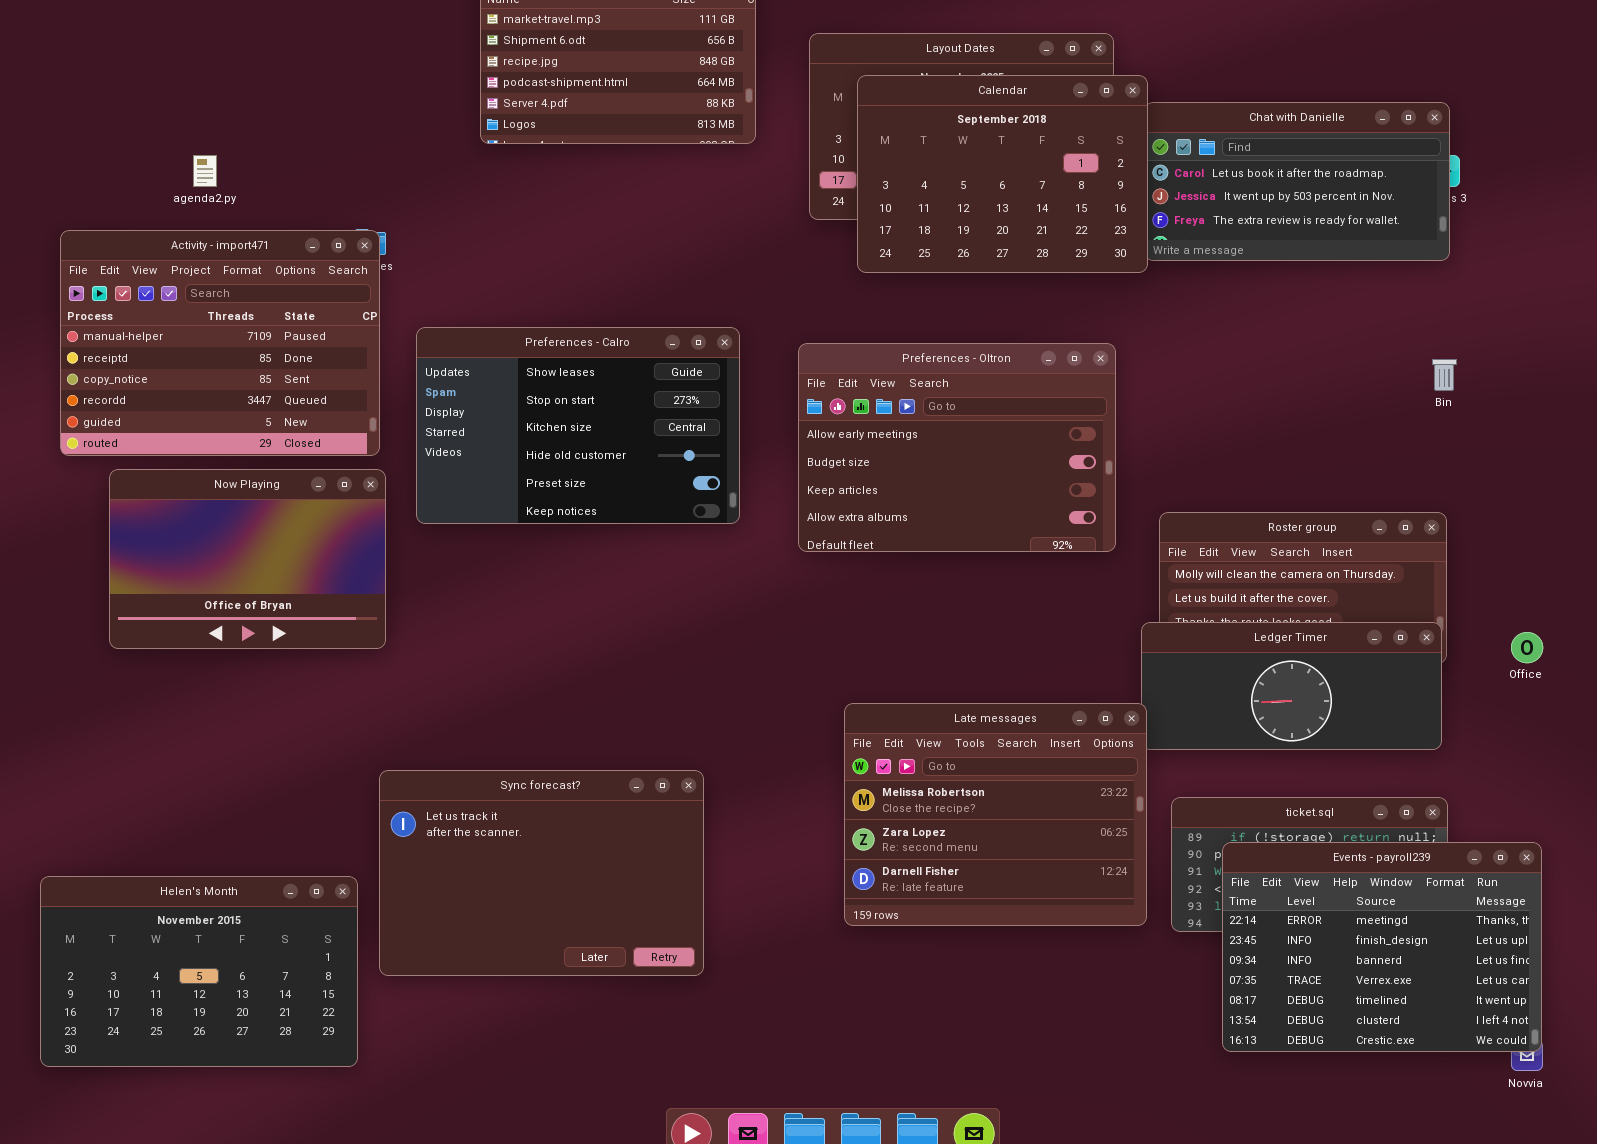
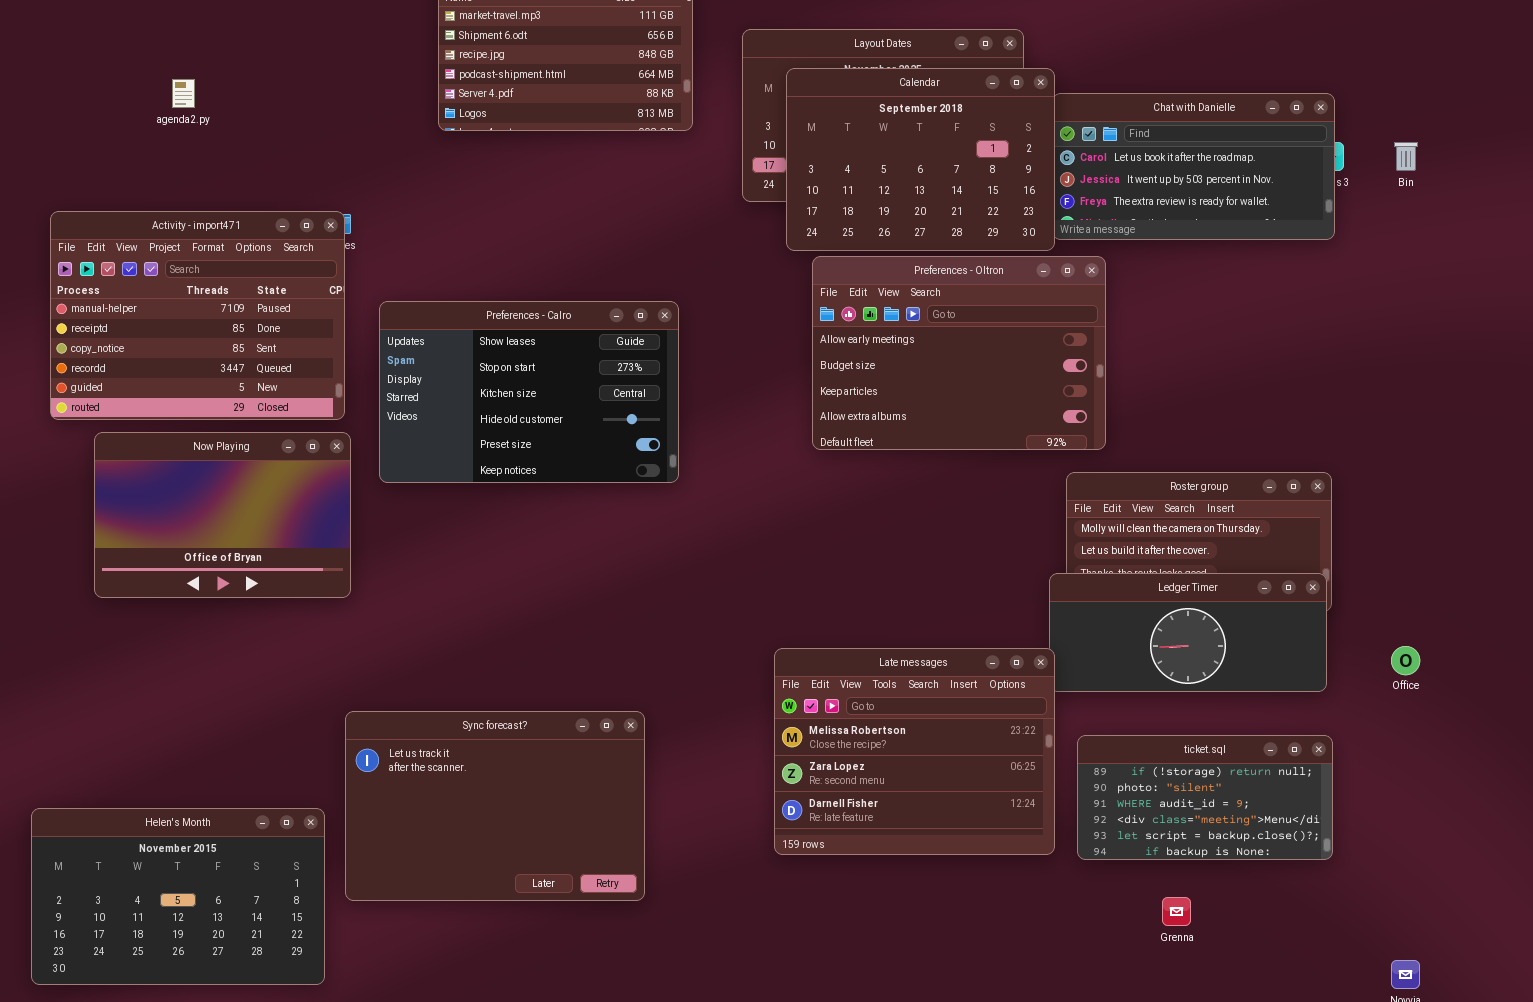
agenda2.py: [193,155,217,187] -> [172,79,195,108], moved
Preferences - Oltron: [798,343,1116,552] -> [812,256,1106,450], moved
Bin: [1432,359,1457,391] -> [1394,142,1418,171], moved
Office: [1511,632,1543,663] -> [1391,646,1420,675], moved
Events - payroll239: [1222,842,1542,1052] -> none, closed

